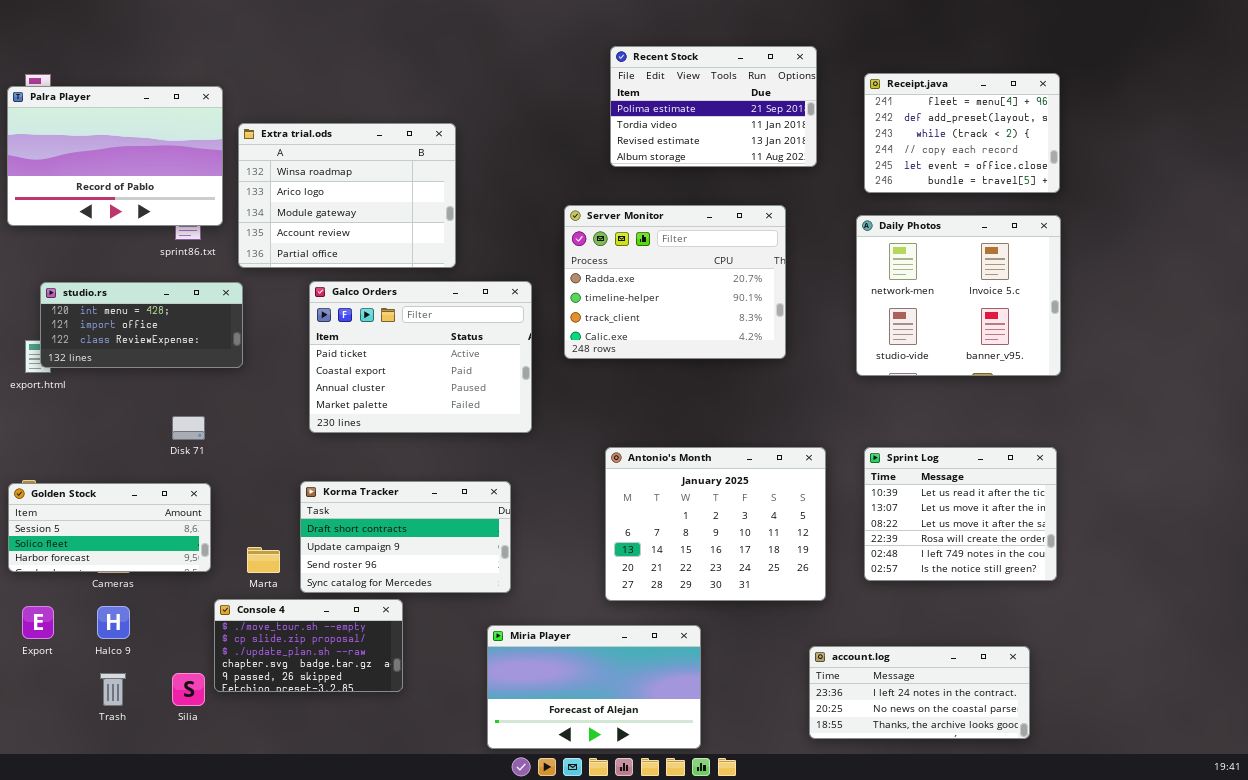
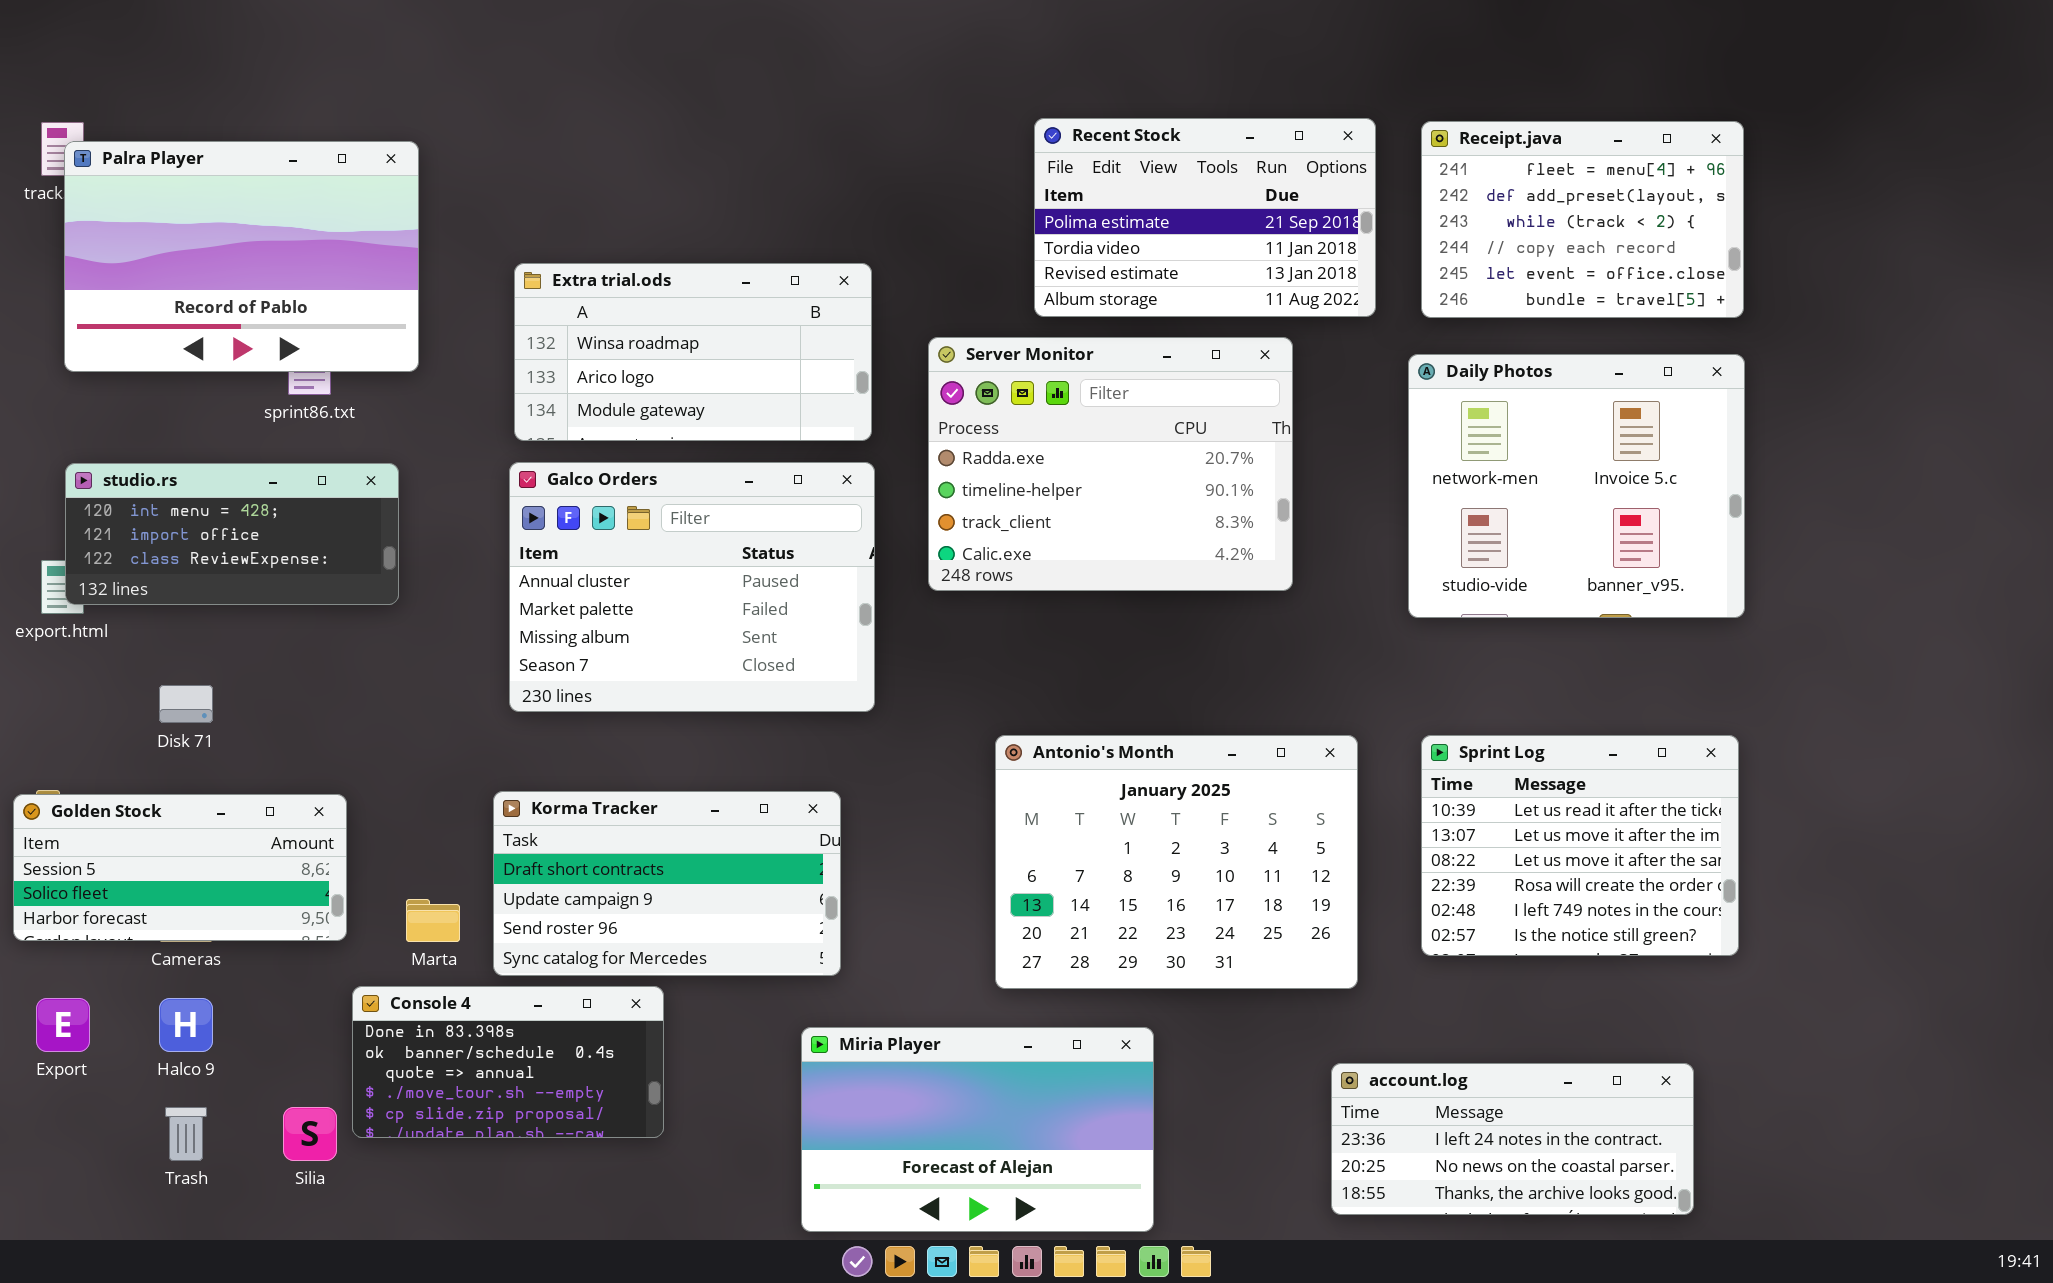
Recent Stock: [610,46,817,167] -> [1034,118,1376,317], moved
Palra Player: [7,86,223,226] -> [64,141,419,372], moved
Extra trial.ods: [238,123,456,268] -> [514,263,872,441], moved, resized
Galco Orders: [309,281,532,433] -> [509,462,875,712], scrolled down 2 rows
Disk 71: [172,416,205,440] -> [159,685,213,723], moved
Console 4: [214,599,403,692] -> [352,986,664,1138], scrolled up 3 rows

